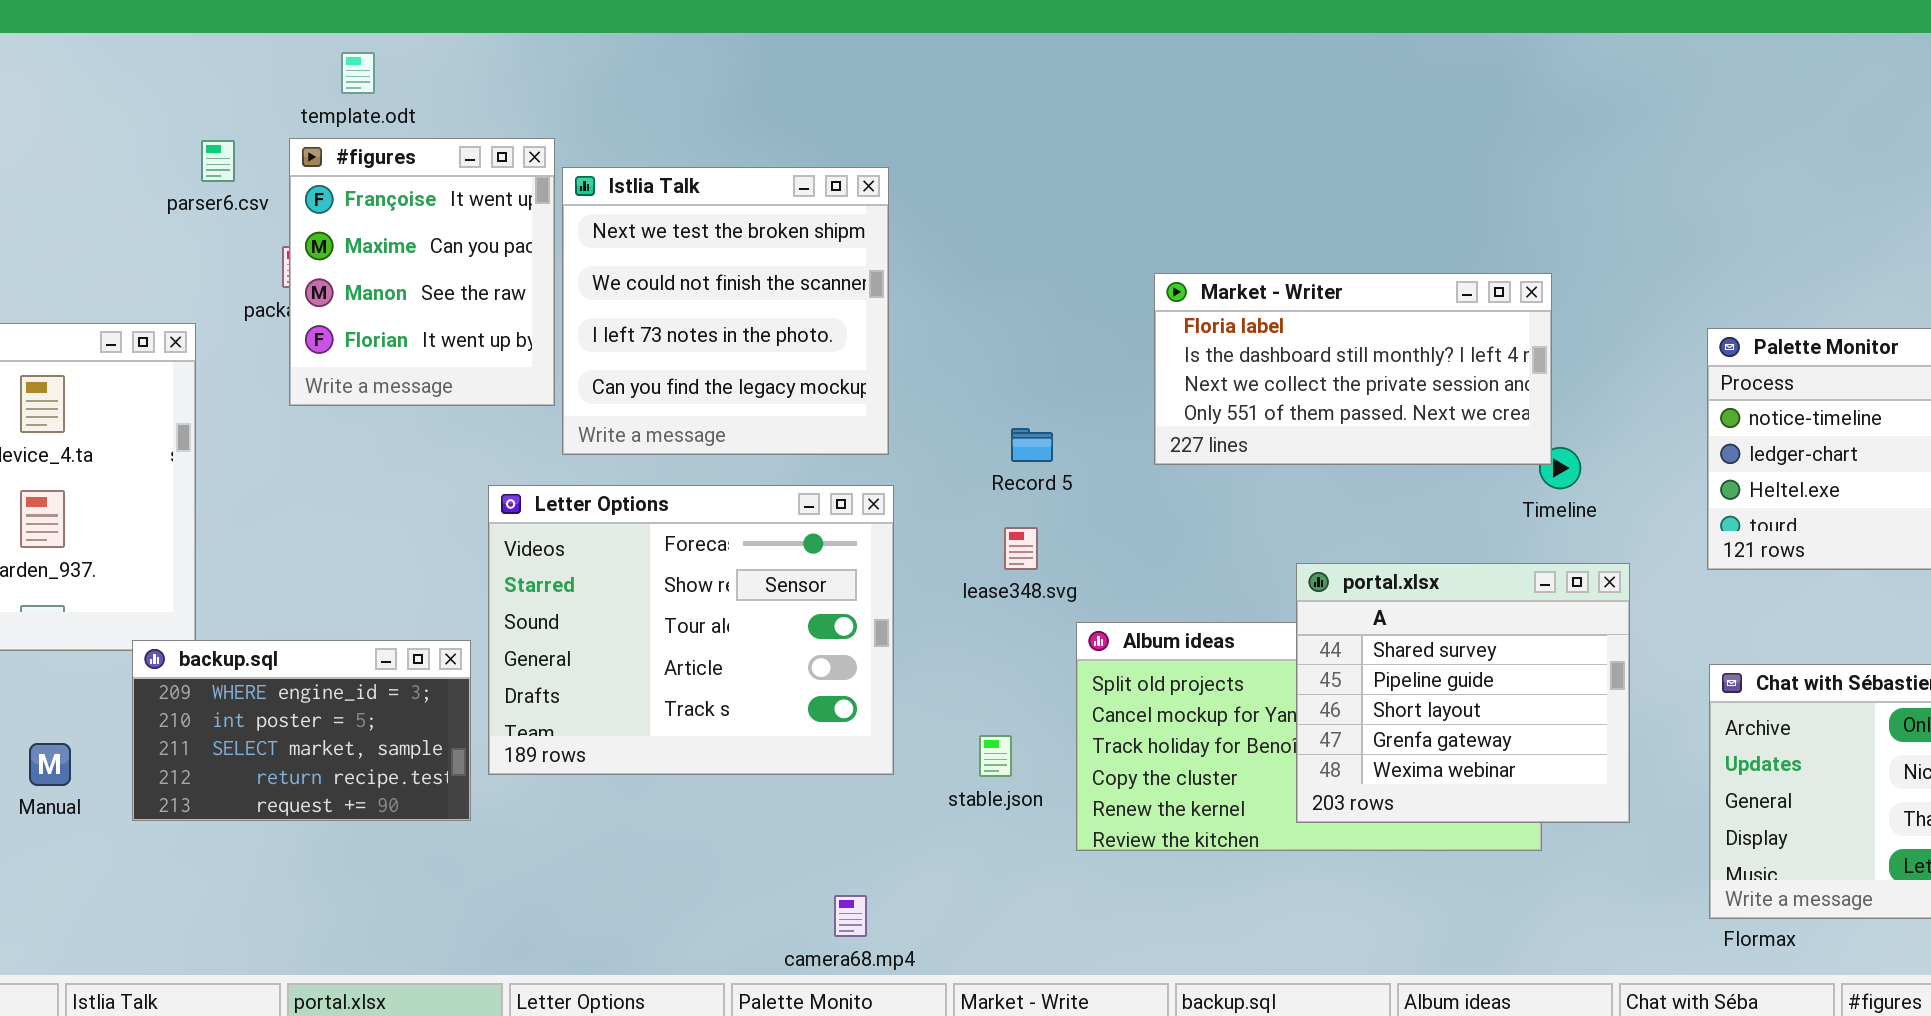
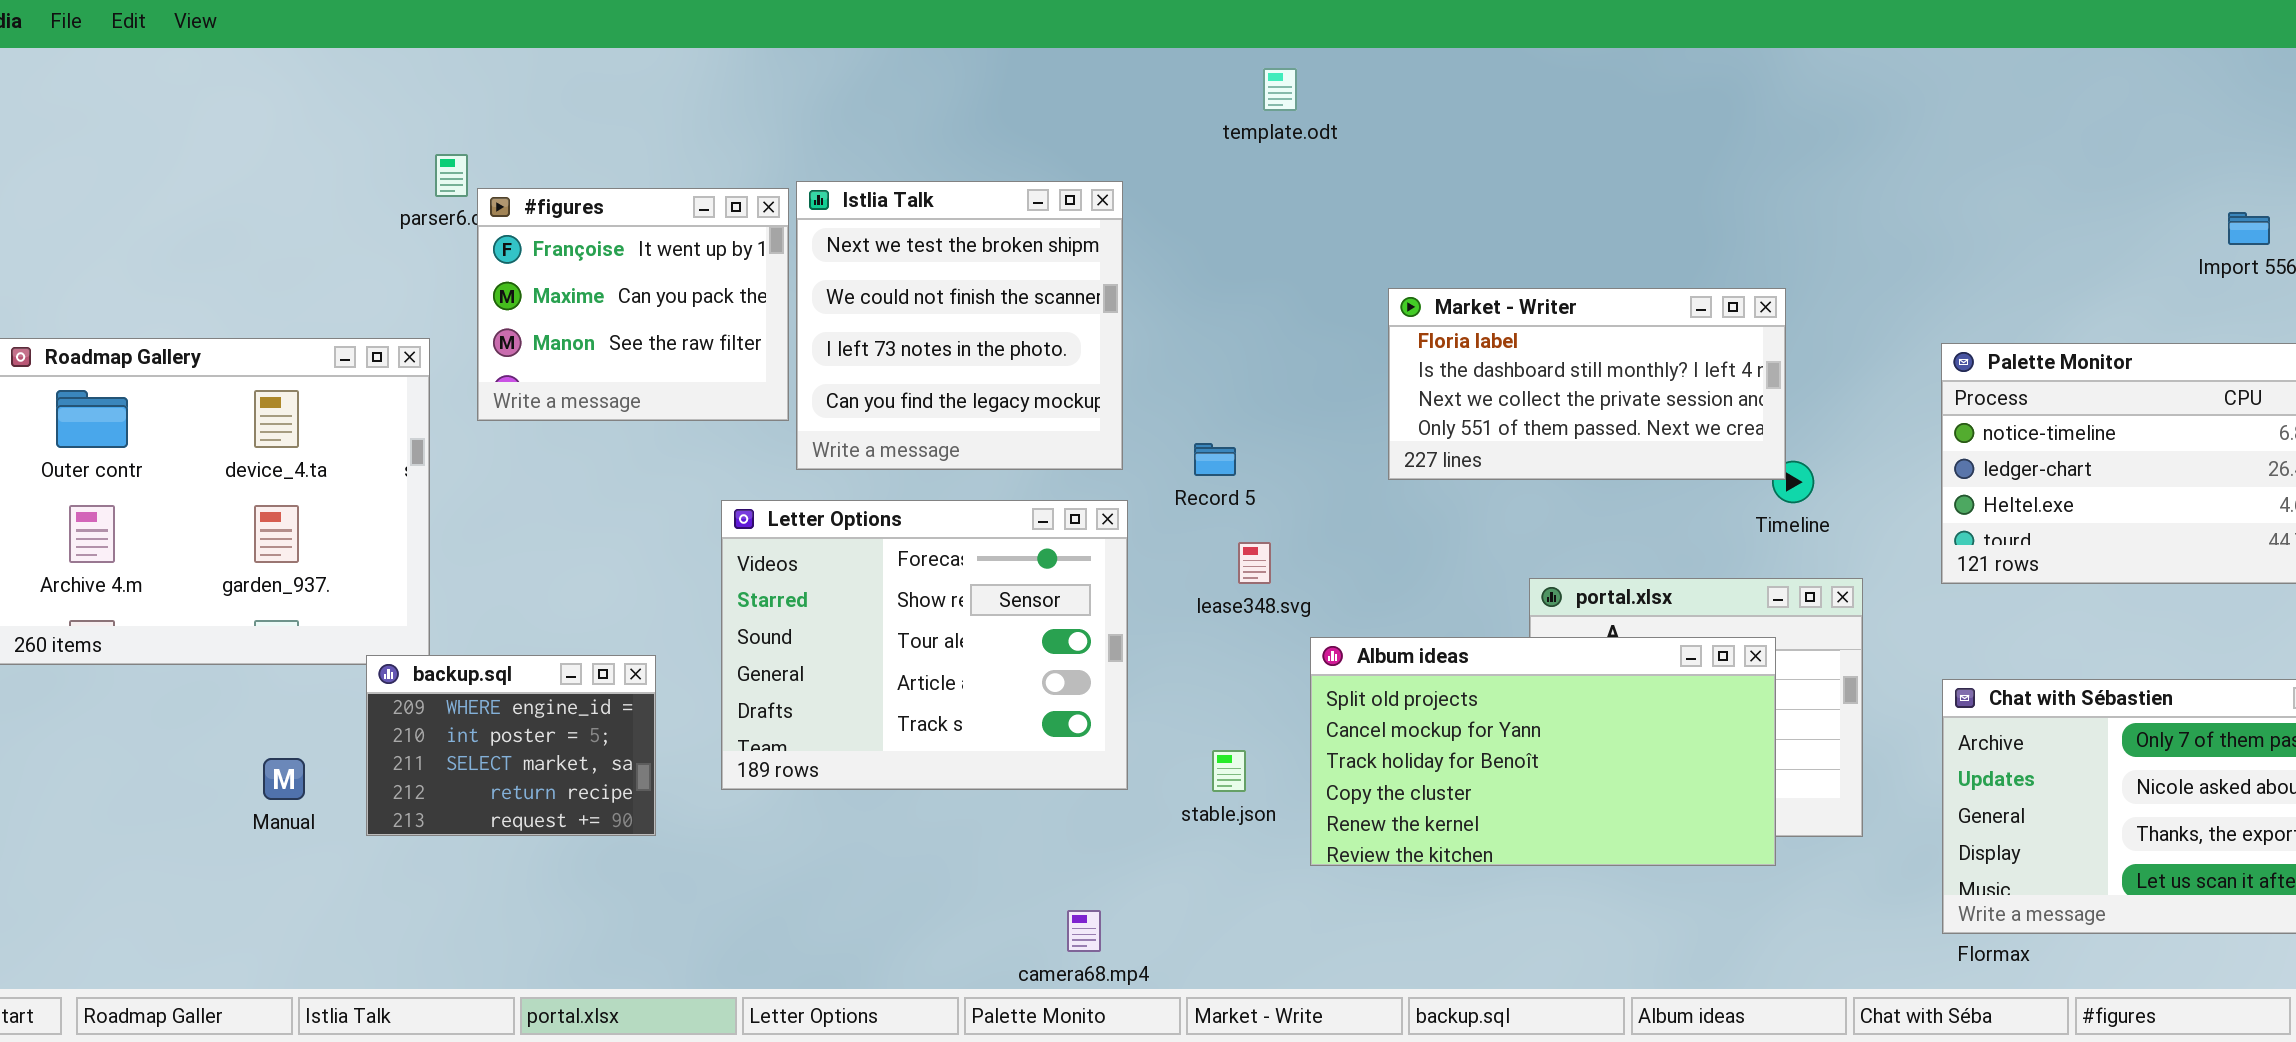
template.odt: [341,52,375,94] -> [1263,68,1297,111], moved
#figures: [289,138,555,406] -> [477,188,789,421], resized
Record 5: [1011,428,1053,462] -> [1194,443,1236,476], moved
Album ideas: [1076,622,1542,851] -> [1310,637,1776,866], raised
backup.sql: [132,640,471,821] -> [366,655,656,836], resized

